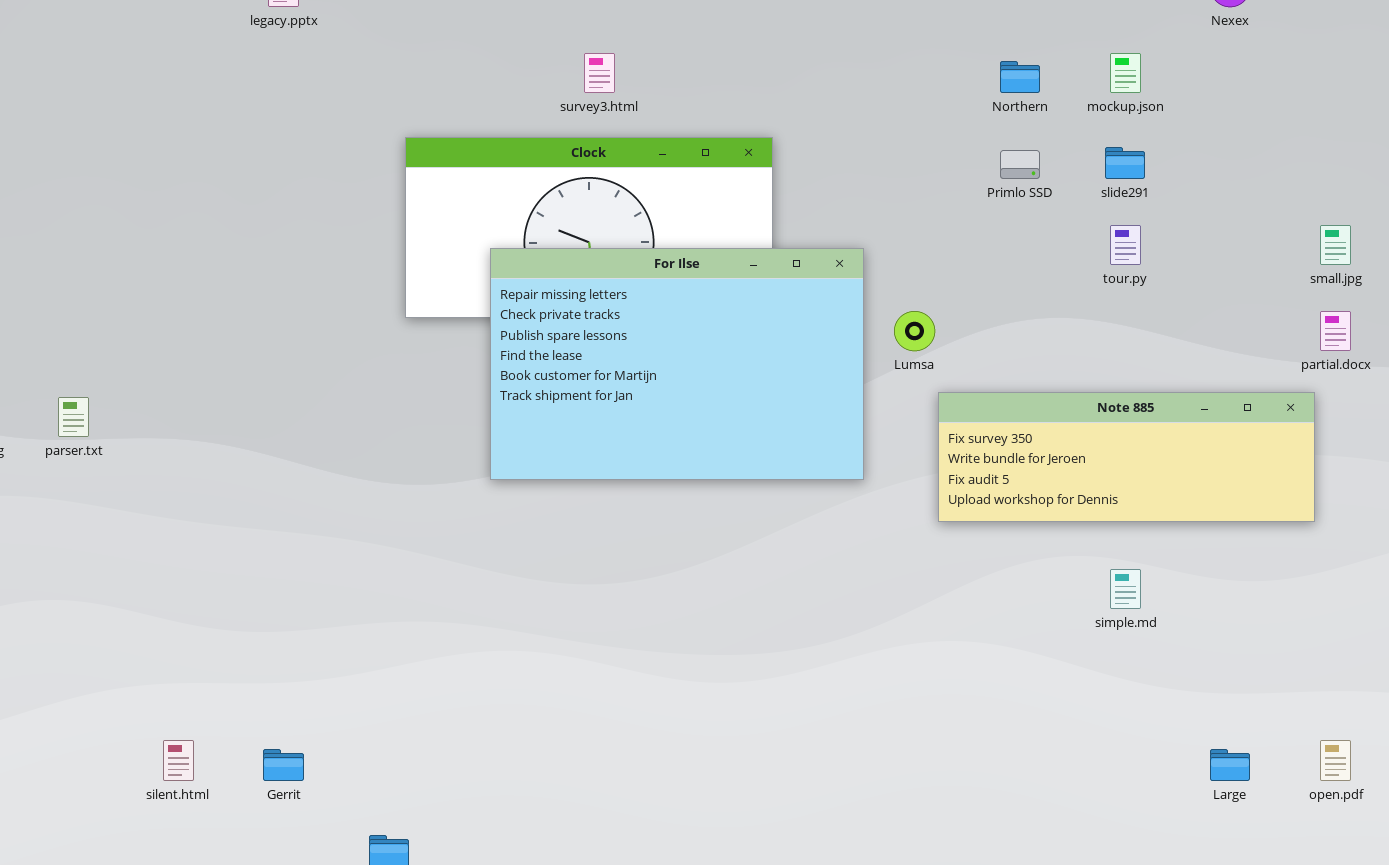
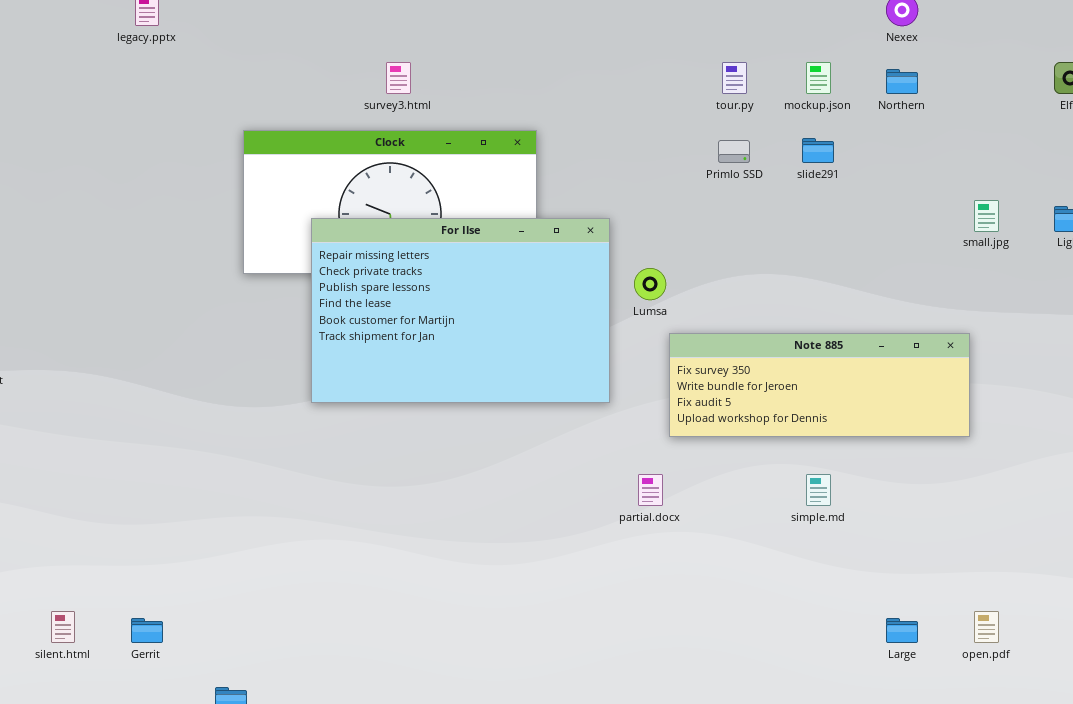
Northern: [1000,61,1040,93] -> [886,69,918,94], moved
tour.py: [1110,225,1141,265] -> [722,62,747,94], moved
partial.docx: [1320,311,1351,351] -> [638,474,663,506], moved

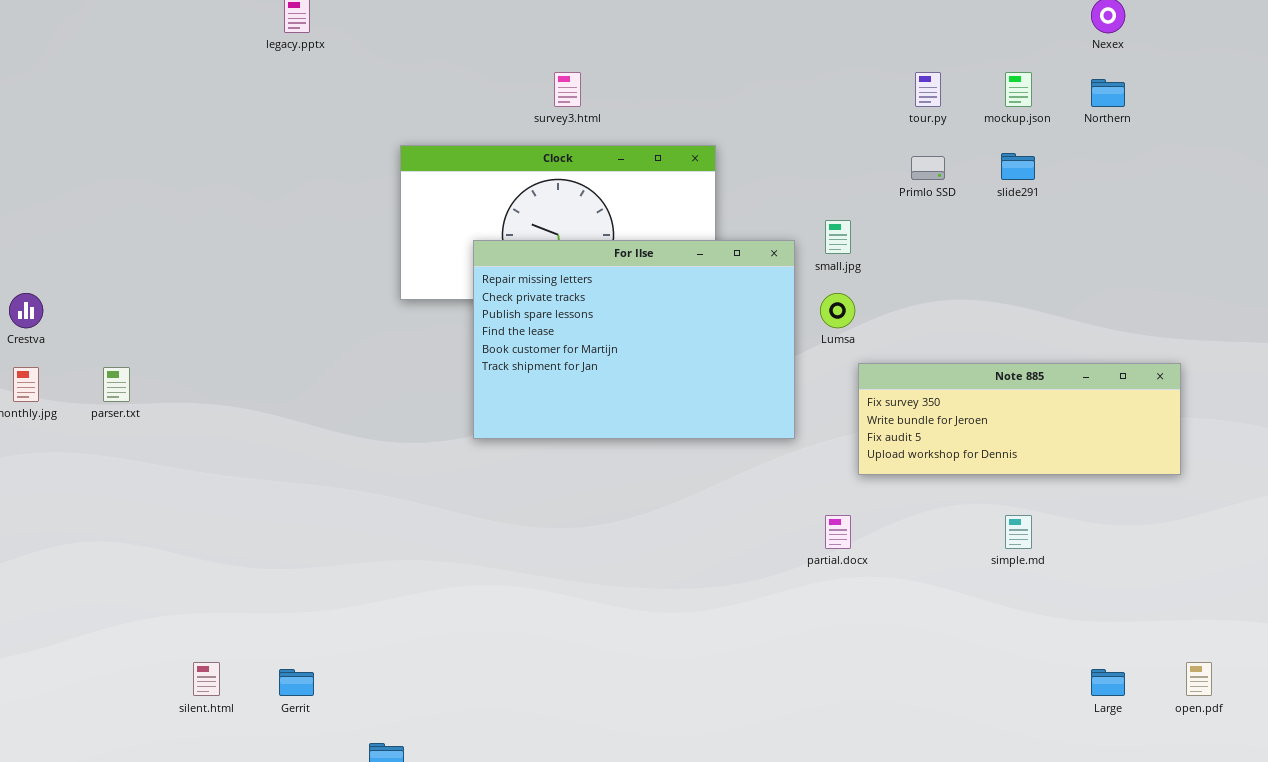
small.jpg: [974,200,999,232] -> [825,220,851,254], moved

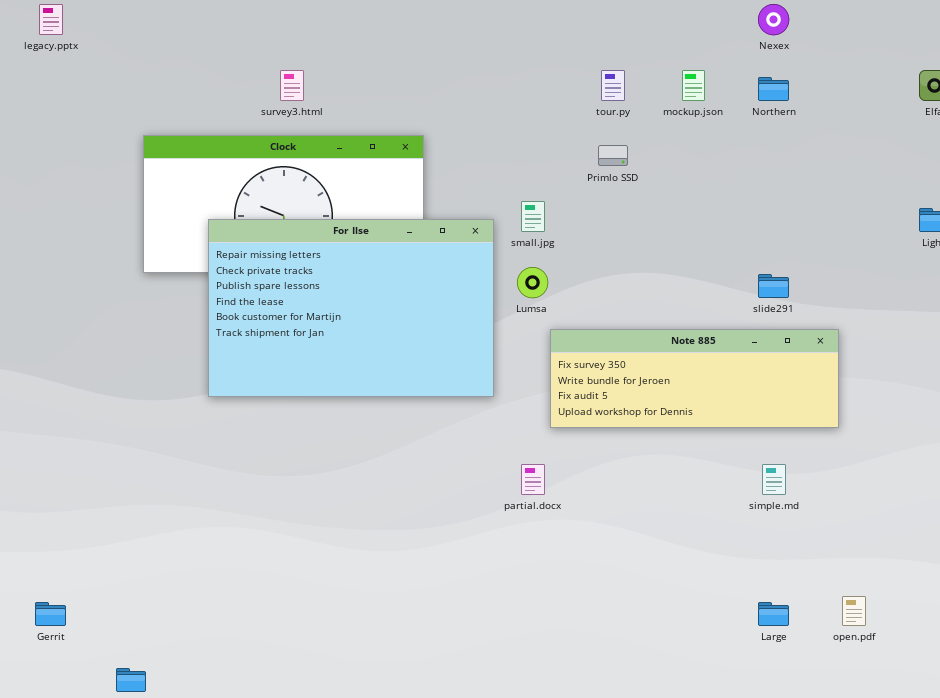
slide291: [1001,153,1035,180] -> [758,274,789,298], moved
simple.md: [1005,515,1032,549] -> [762,464,786,495], moved

